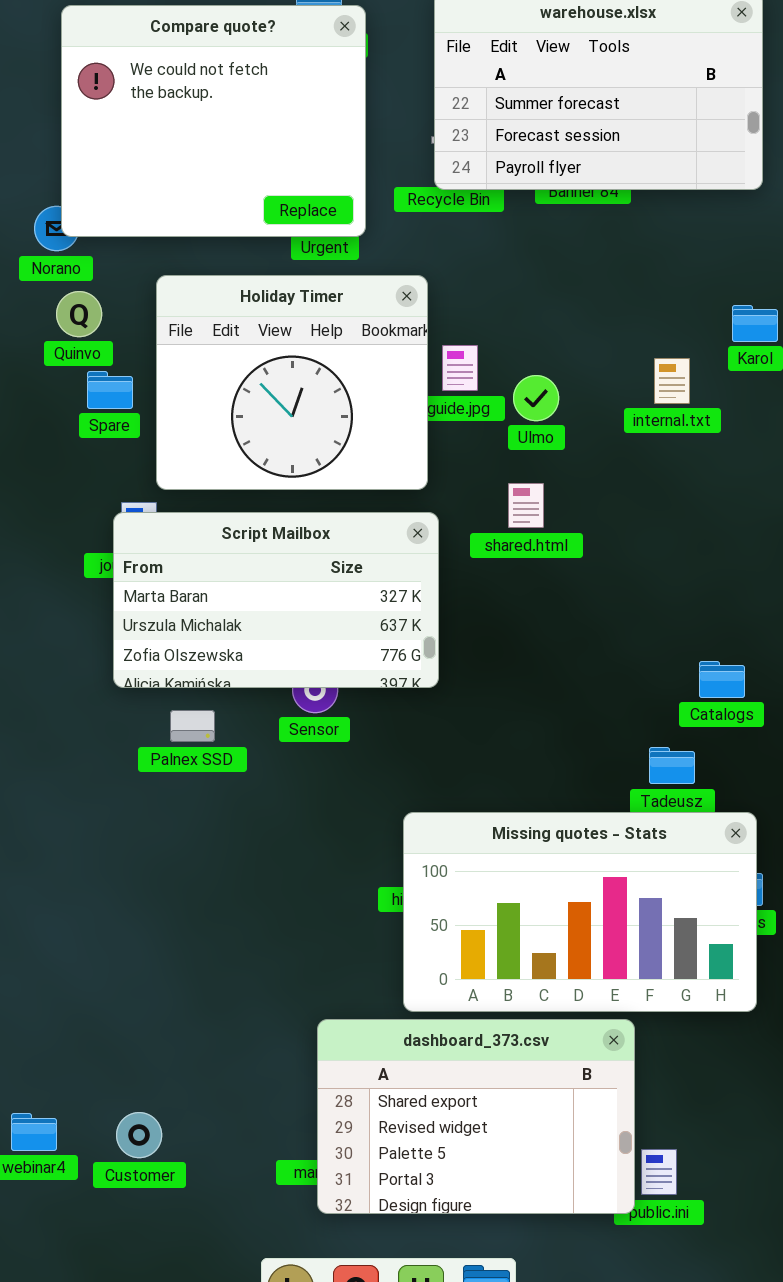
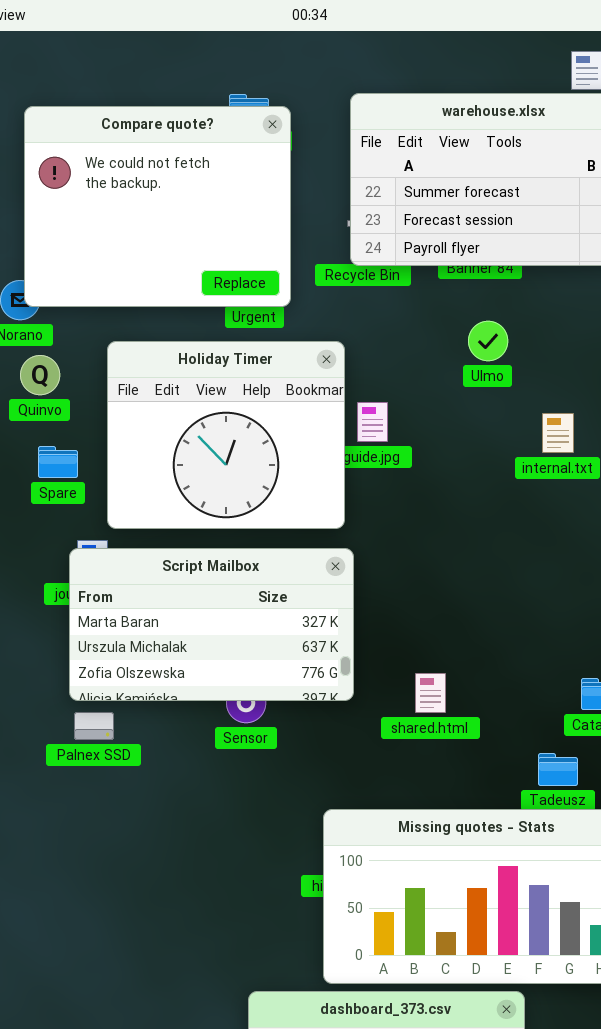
Spare: [87,371,133,409] -> [38,446,78,478], moved
Ulmo: [513,375,559,421] -> [468,321,508,361], moved
shared.html: [508,483,544,528] -> [415,673,446,713], moved
Palnex SSD: [170,710,215,742] -> [74,712,114,740], moved

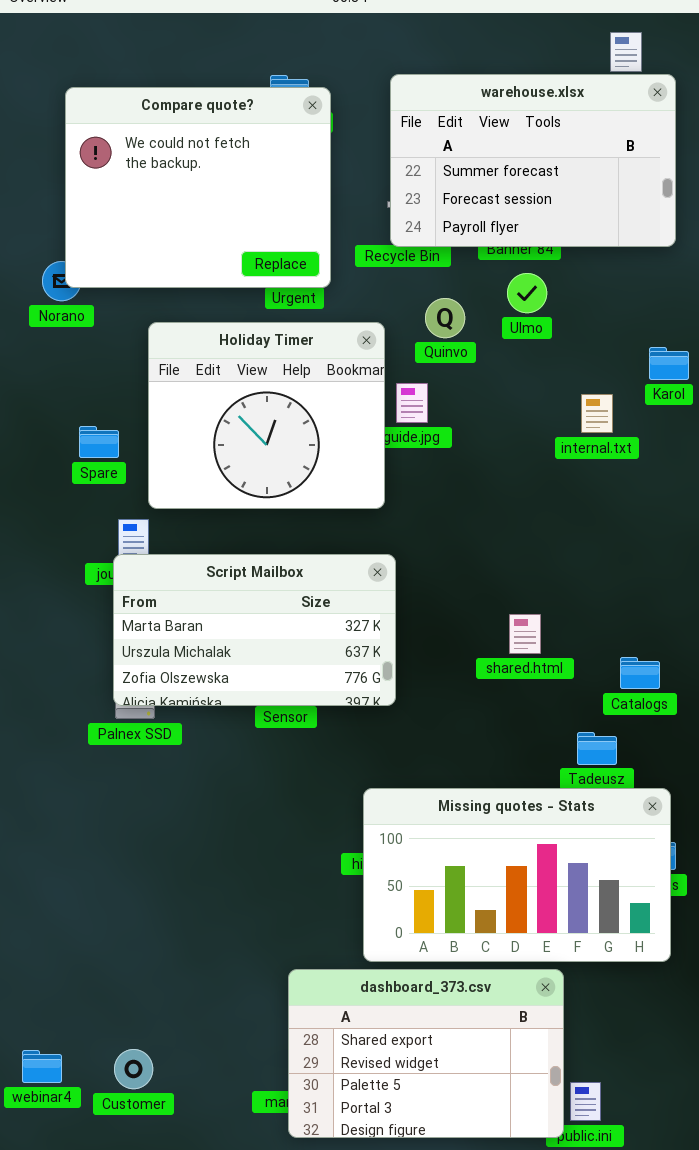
Ulmo: [468,321,508,361] -> [507,273,547,313], moved
Quinvo: [20,355,60,395] -> [425,298,465,338], moved
Script Mailbox: [69,548,354,701] -> [113,554,396,706], moved
shared.html: [415,673,446,713] -> [509,614,541,654], moved

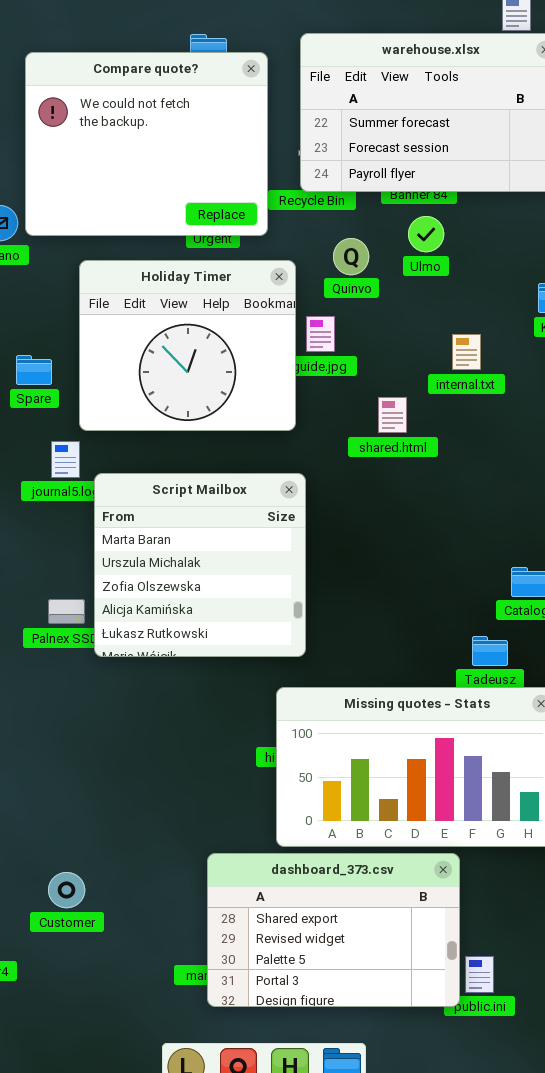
Compare quote?: [65,87,331,288] -> [25,52,268,236], moved
internal.txt: [581,394,613,433] -> [452,334,481,370], moved
Script Mailbox: [113,554,396,706] -> [94,473,306,657], resized
shared.html: [509,614,541,654] -> [378,397,407,433], moved
Customer: [114,1049,153,1089] -> [48,872,85,908], moved

